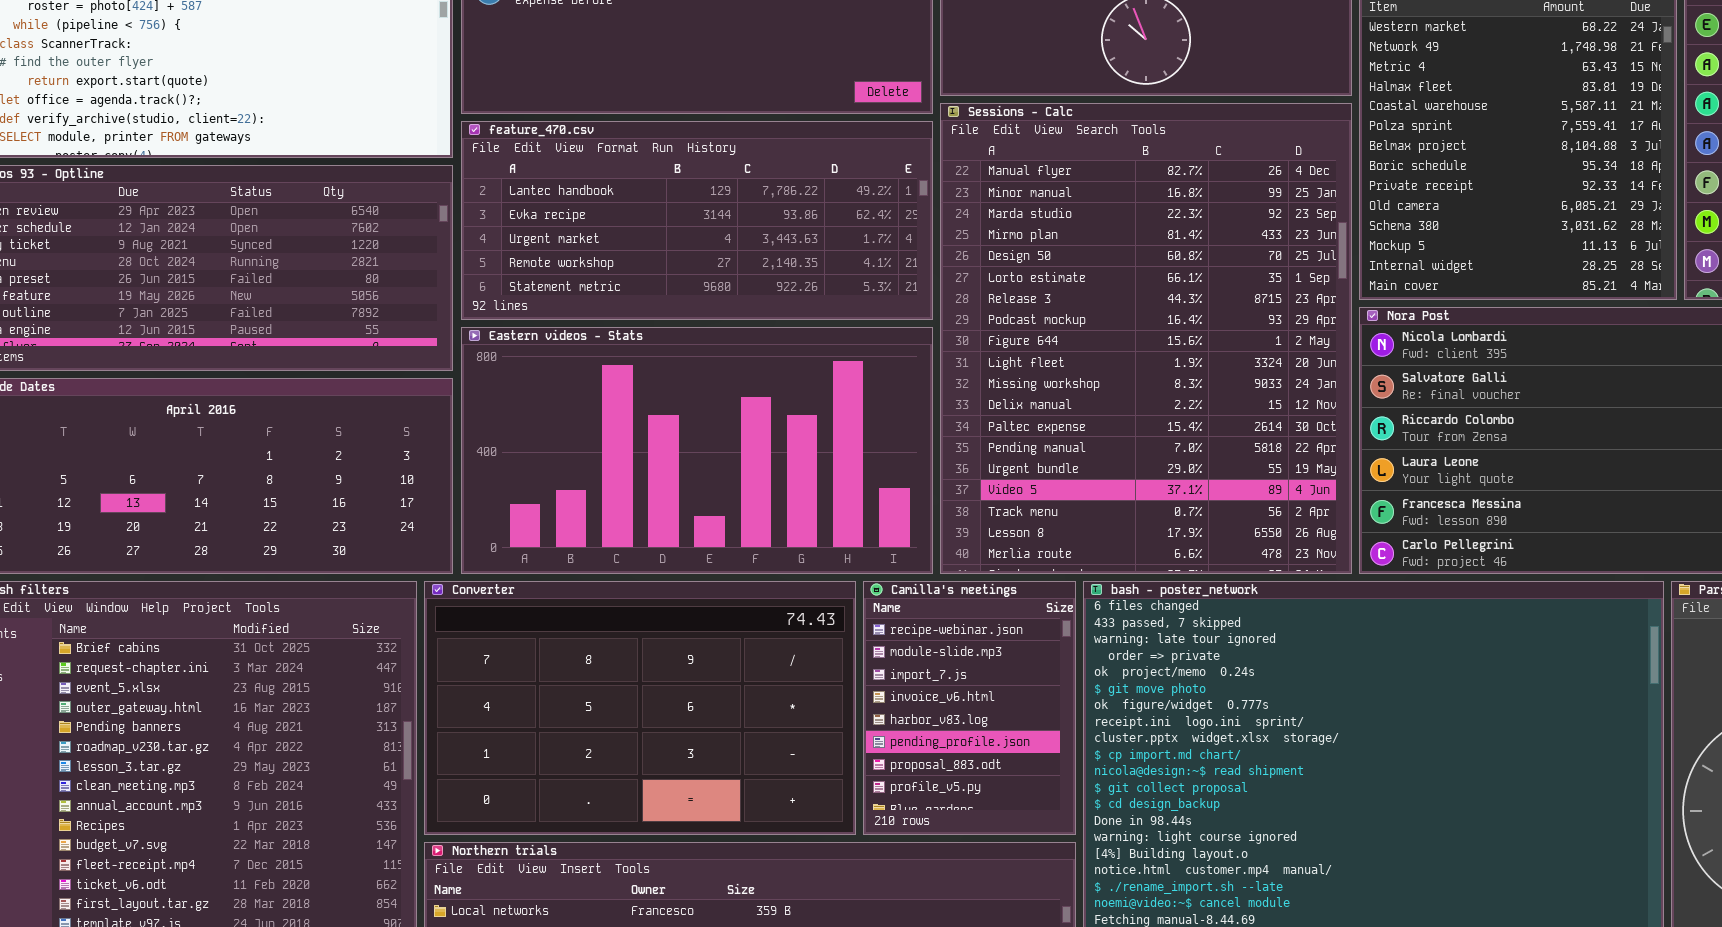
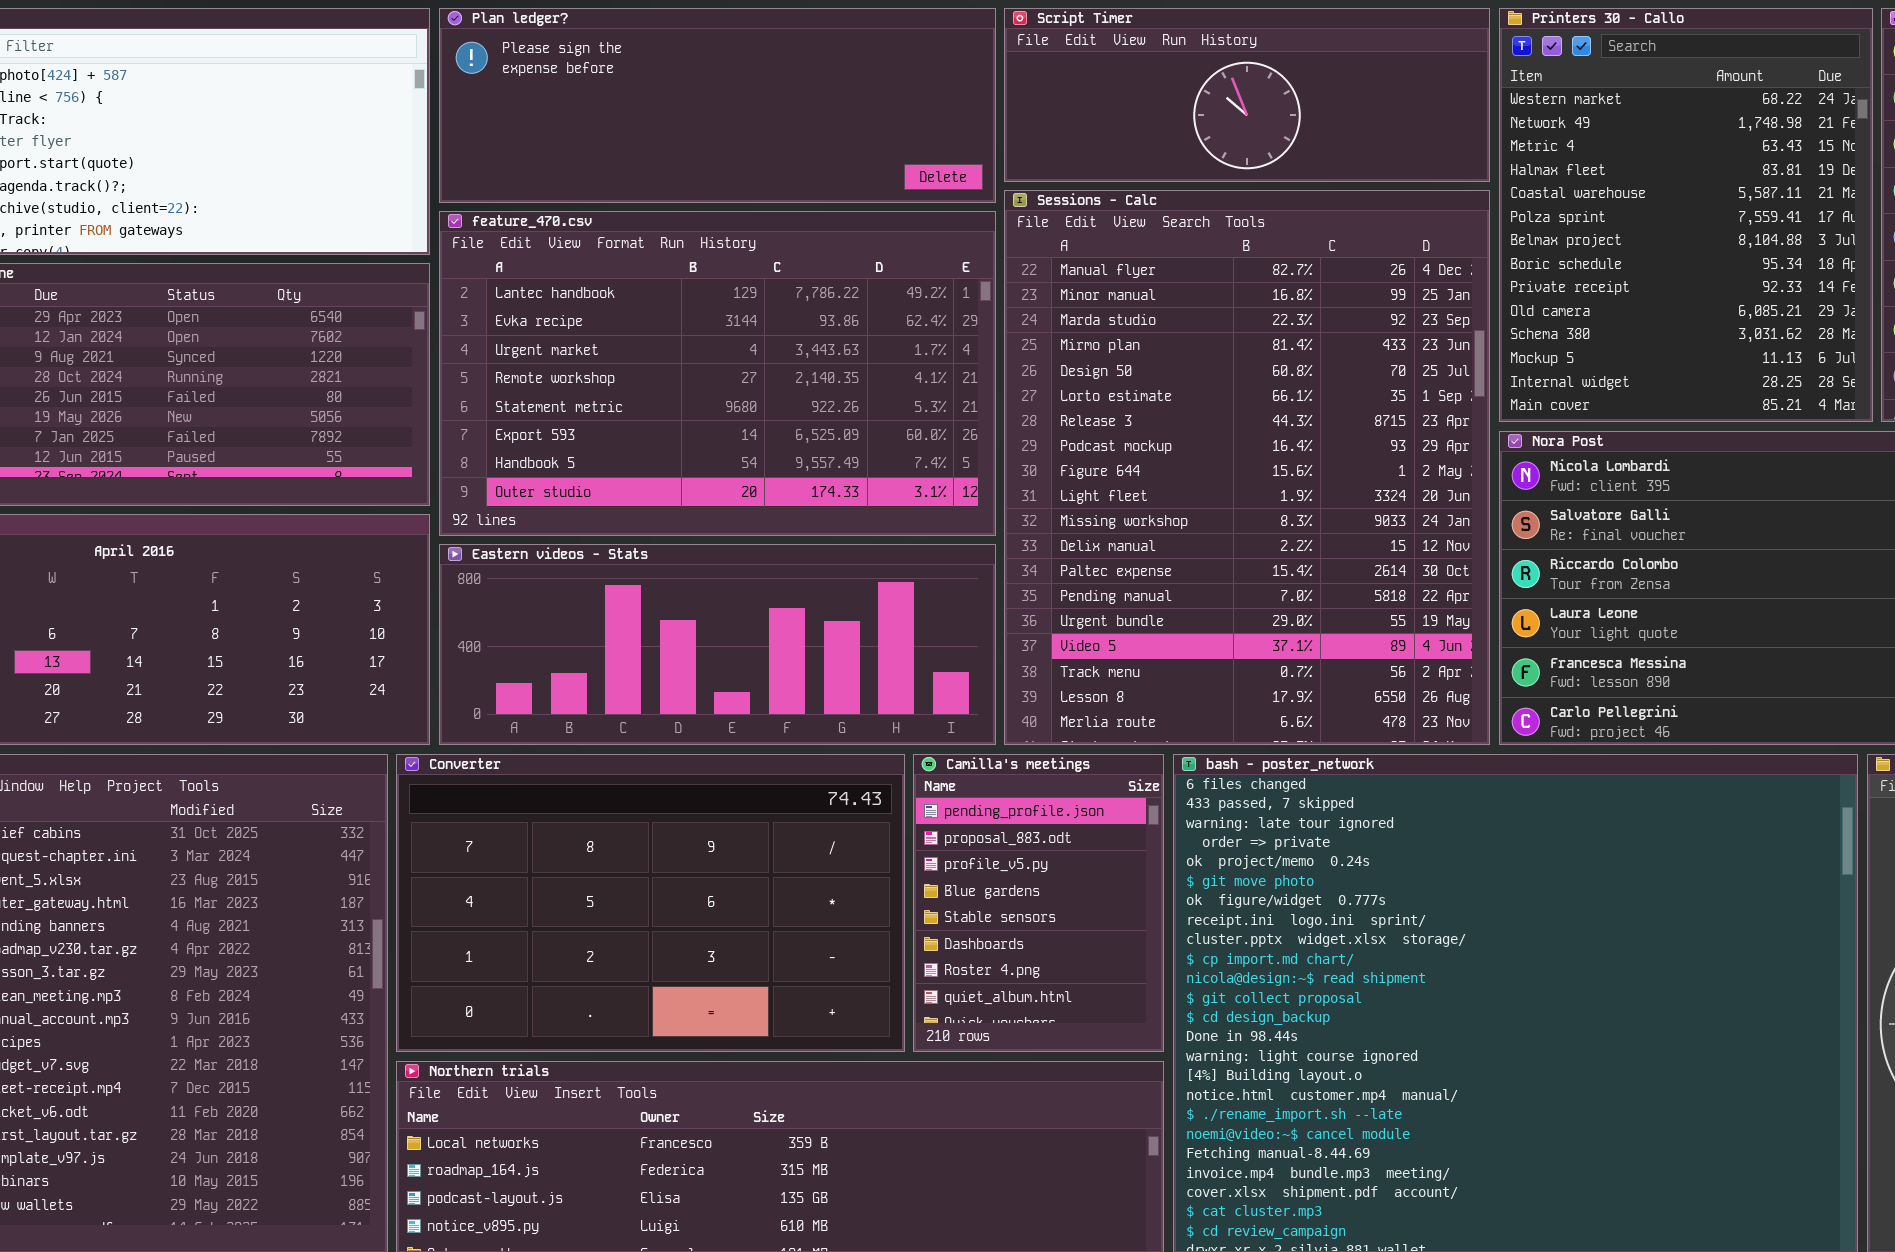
feature_470.csv: [461,121,933,320] -> [439,211,996,536], resized
Eastern videos - Stats: [461,327,933,574] -> [439,544,996,745], resized
Camilla's meetings: [863,581,1076,835] -> [913,754,1164,1052], scrolled down 5 rows

